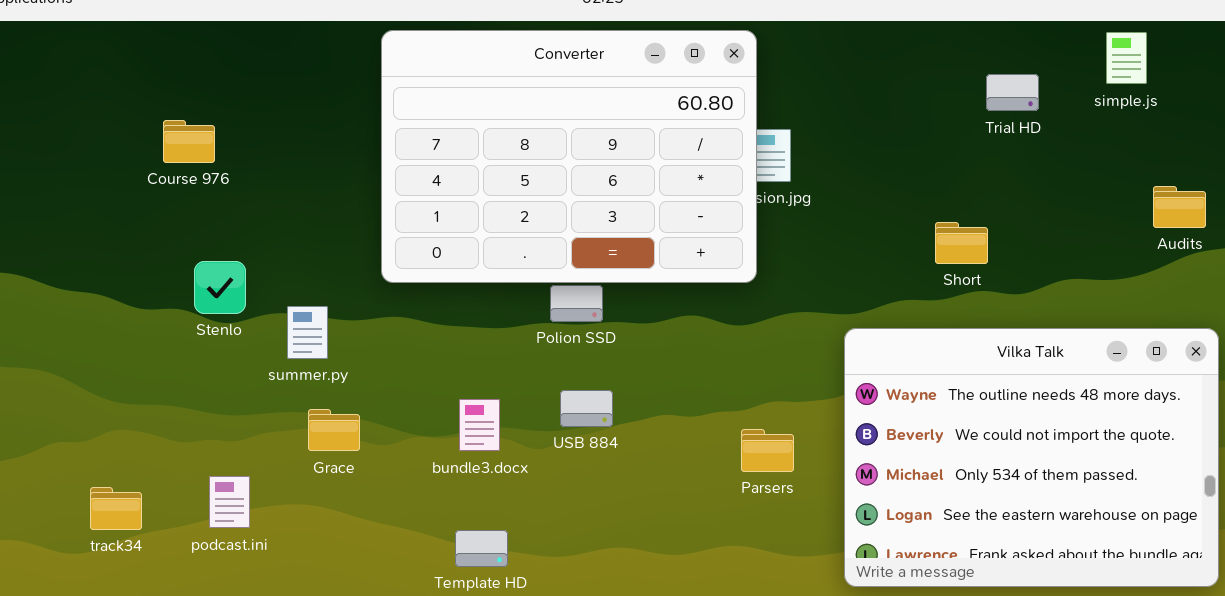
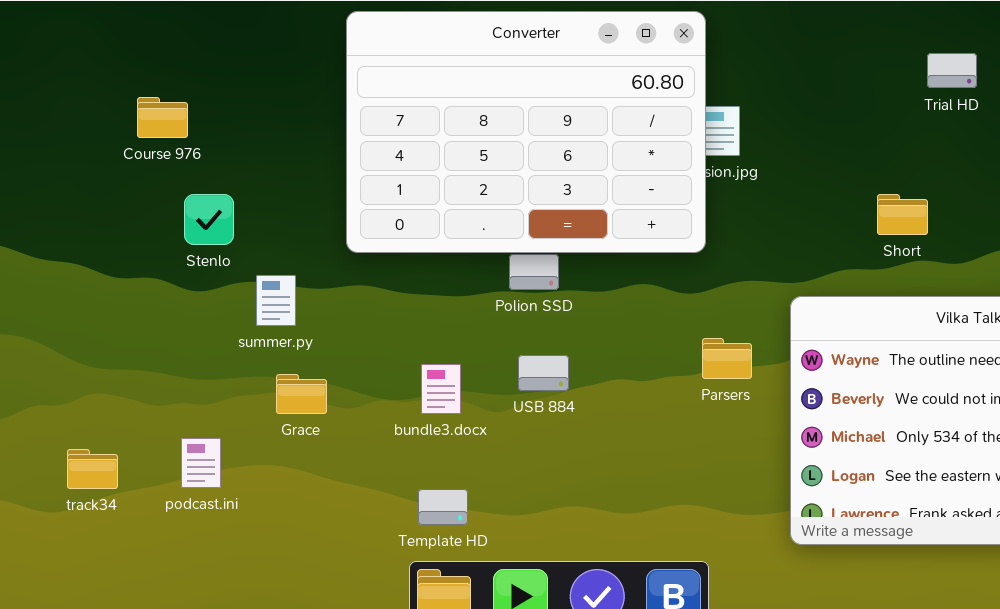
Stenlo: [194,261,246,314] -> [184,194,234,245], moved
Parsers: [741,429,794,472] -> [702,338,752,379], moved

